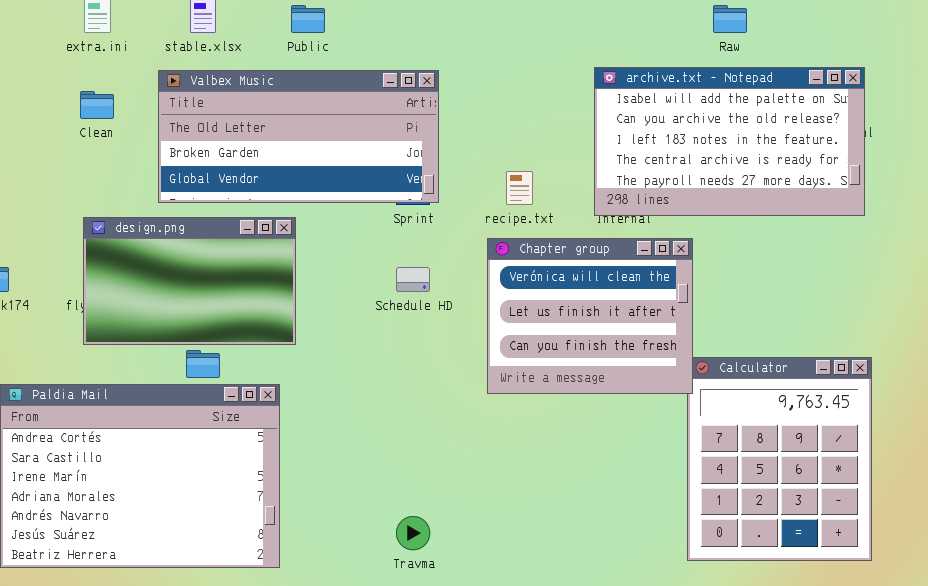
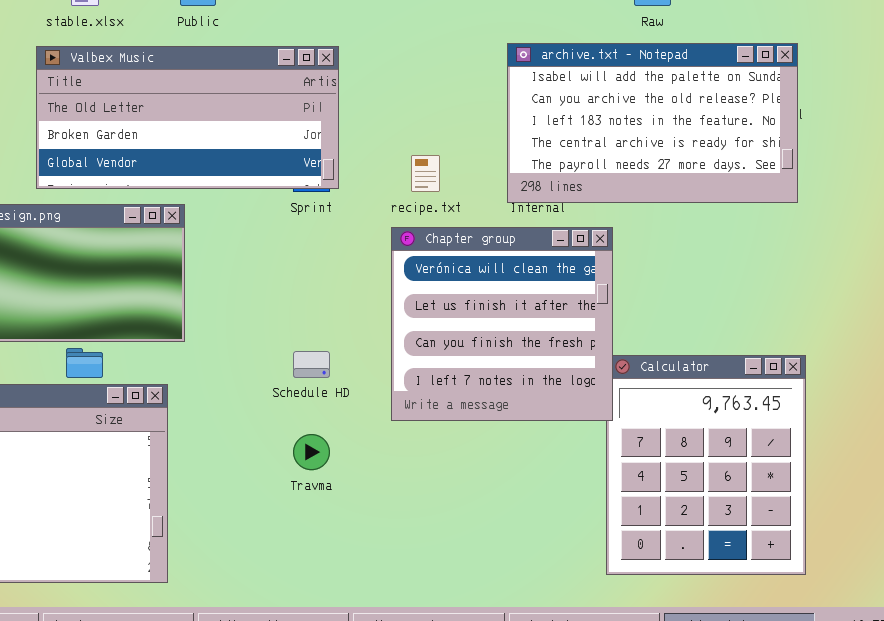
Chapter group: [487,238,693,394] -> [391,227,613,421], resized
Schedule HD: [396,267,430,292] -> [293,351,330,378], moved
Travma: [396,516,430,550] -> [293,434,330,470], moved

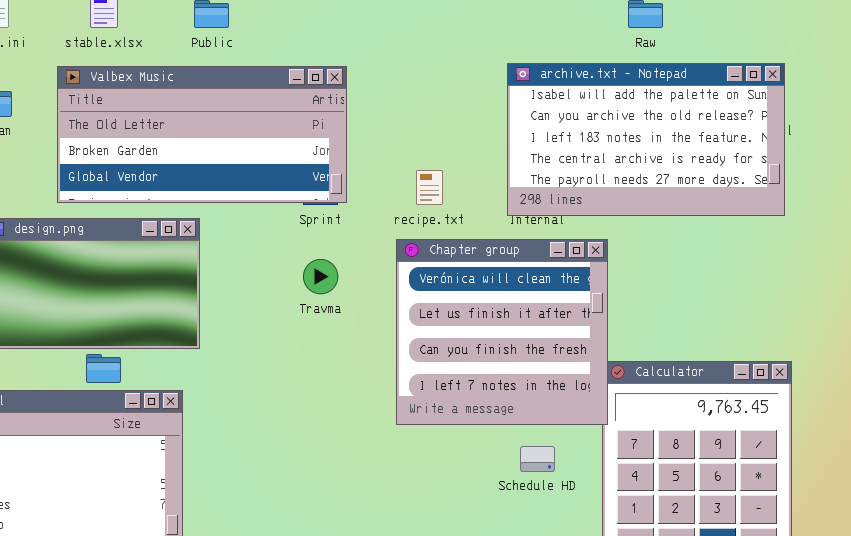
Schedule HD: [293,351,330,378] -> [520,446,555,472], moved
Travma: [293,434,330,470] -> [303,259,338,294], moved

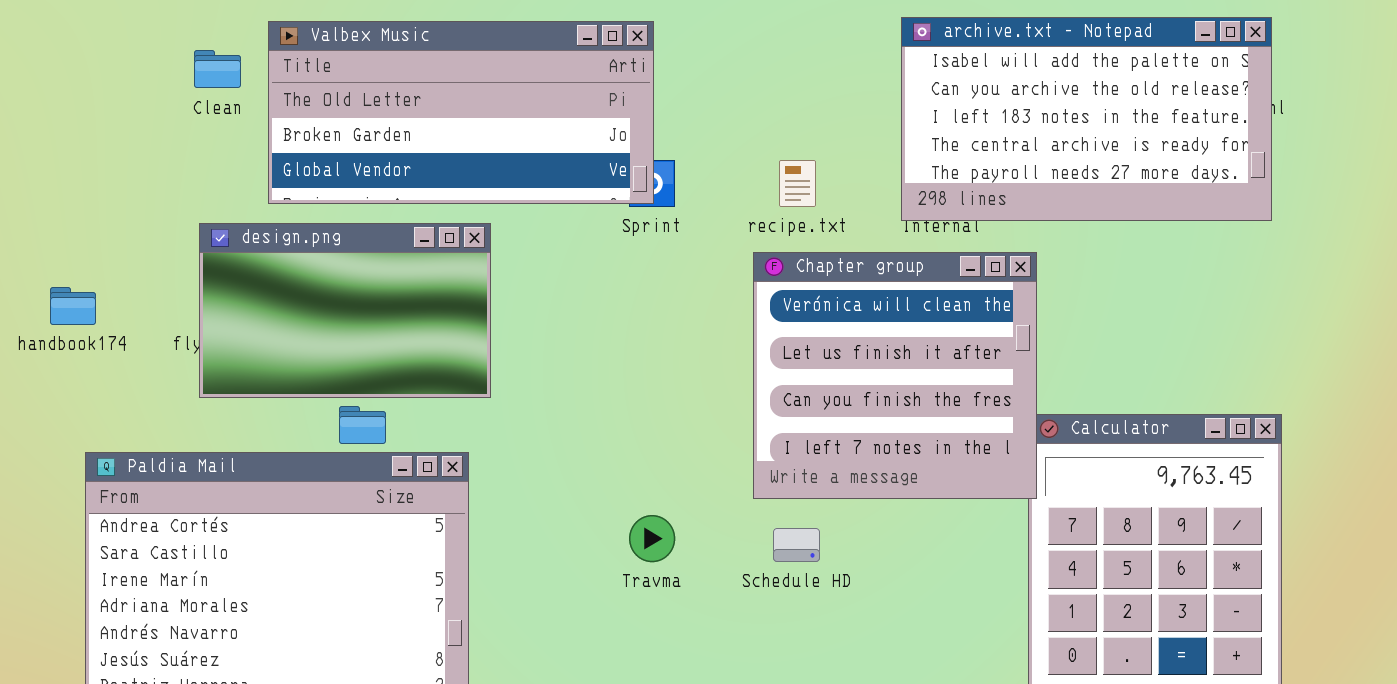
Valbex Music: [57,66,347,203] -> [268,21,654,204], moved
Travma: [303,259,338,294] -> [629,515,675,562], moved
Schedule HD: [520,446,555,472] -> [773,528,820,562], moved

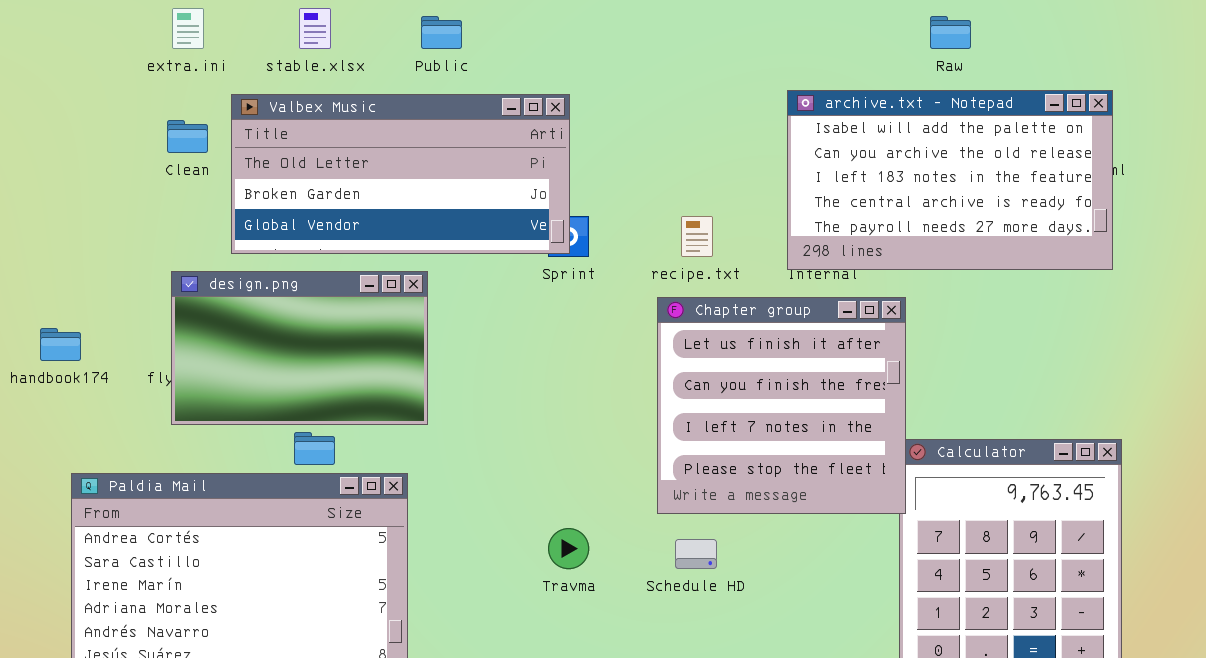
Chapter group: [753,252,1037,499] -> [657,297,906,514], scrolled down 1 row

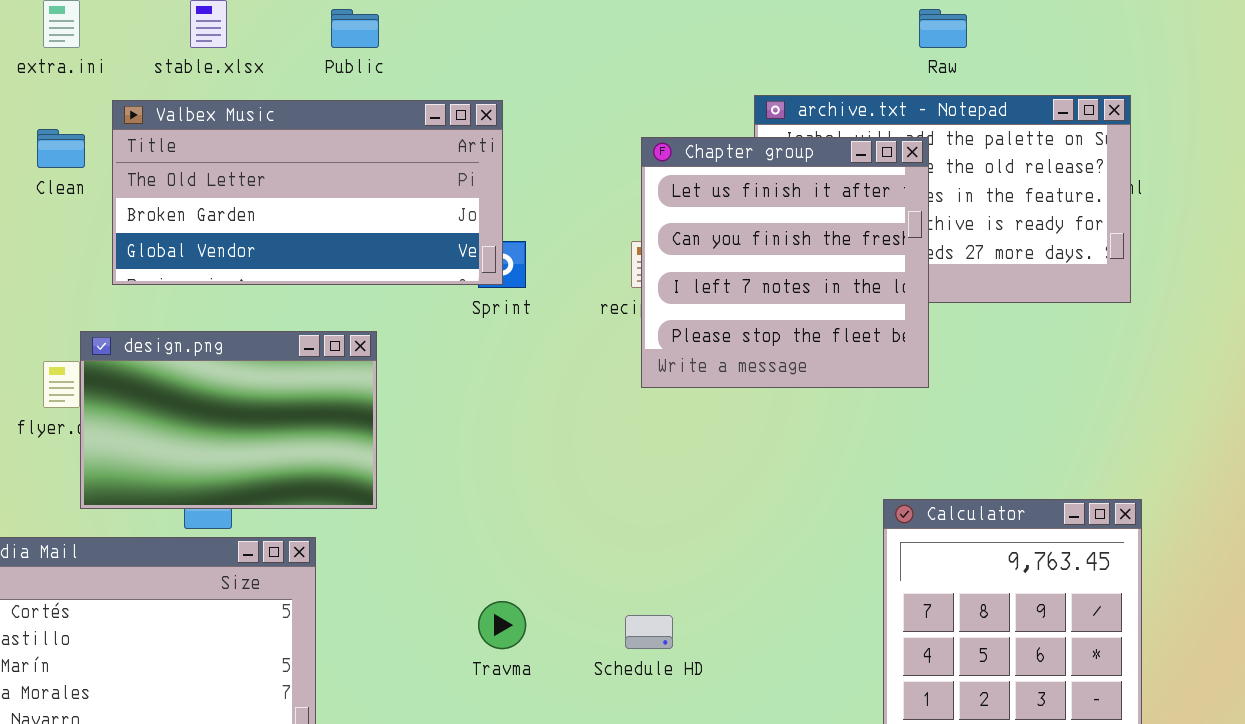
design.png: [171,271,428,425] -> [80,331,377,509], moved
Chapter group: [657,297,906,514] -> [641,137,929,388], moved

